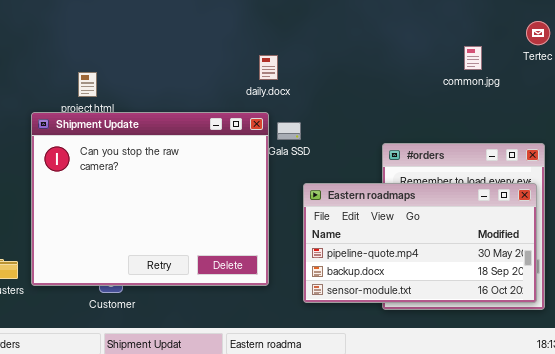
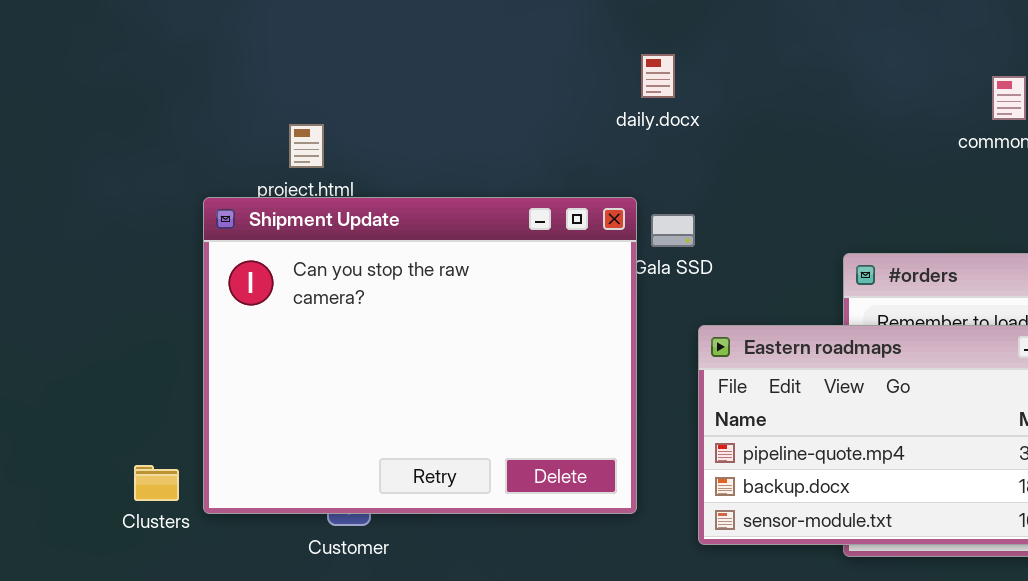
daily.docx: [259,55,278,80] -> [641,54,675,98], moved

